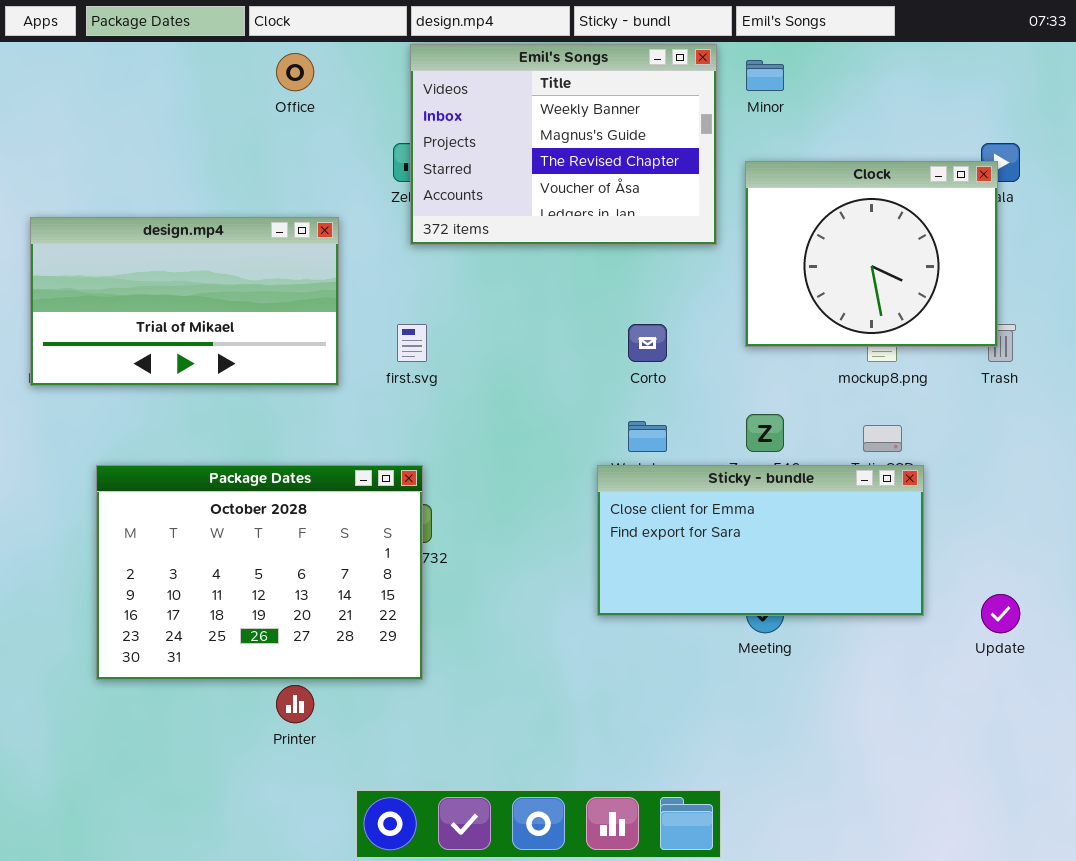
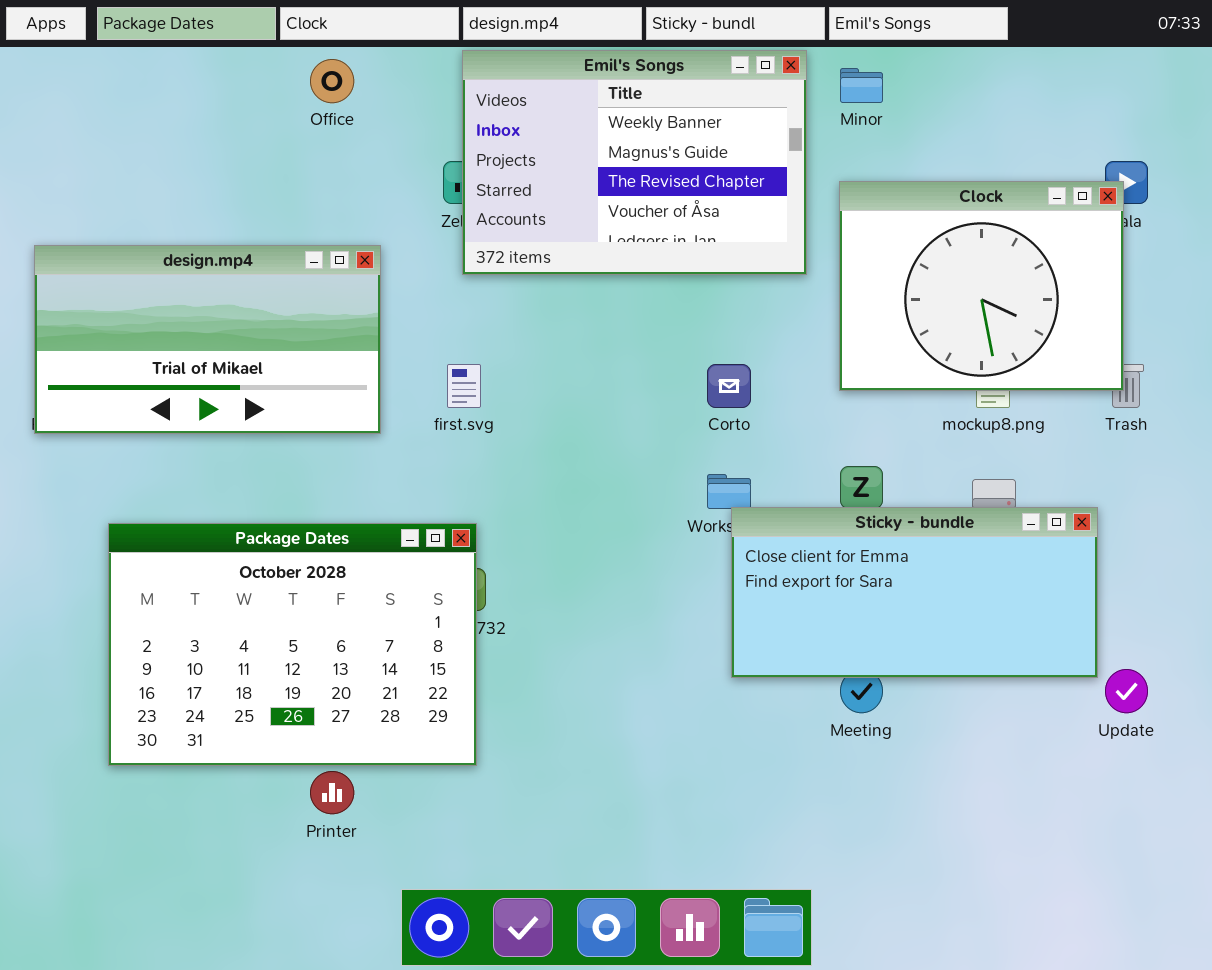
Sticky - bundle: [597,465,924,616] -> [731,507,1098,678], moved

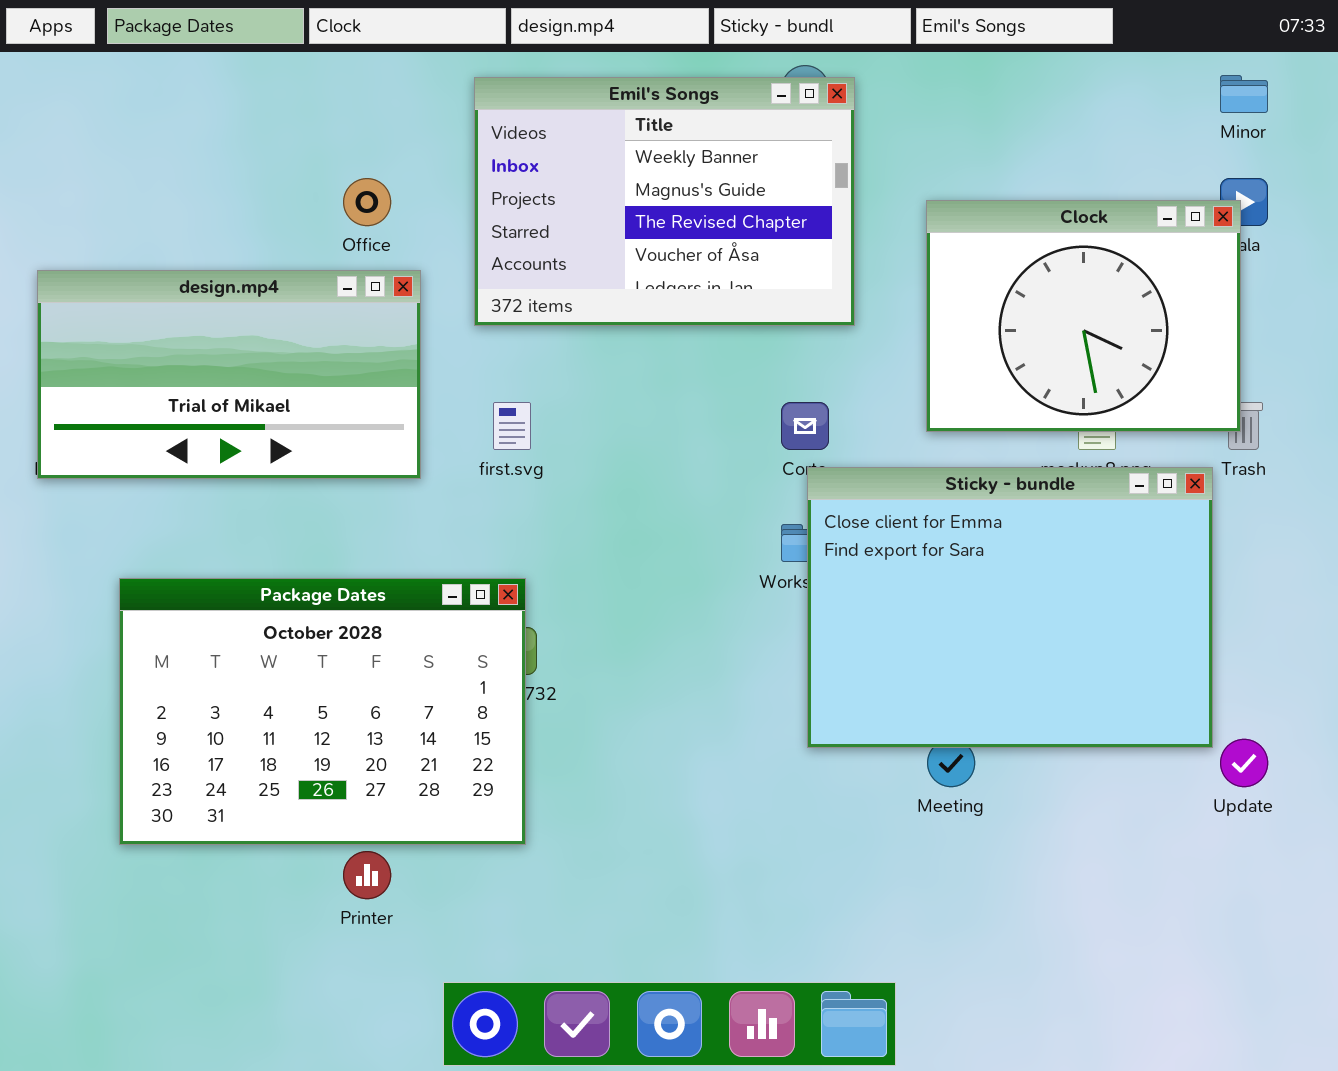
Emil's Songs: [462,50,807,275] -> [474,77,855,326], moved
Office: [310,59,354,103] -> [343,178,391,226], moved
Minor: [840,68,883,103] -> [1220,75,1268,113], moved
Sticky - bundle: [731,507,1098,678] -> [807,467,1213,748], resized

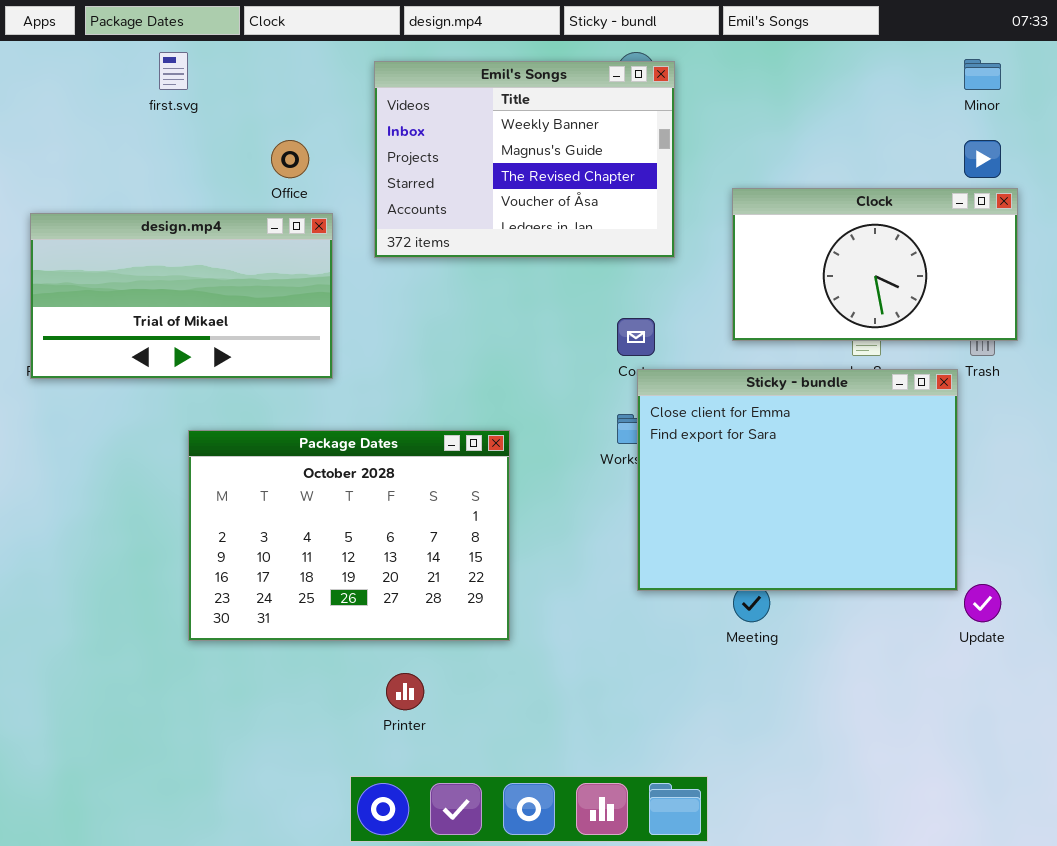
Clock: [926,200,1241,432] -> [732,188,1018,341], resized
first.svg: [493,402,531,450] -> [159,52,188,90], moved
Package Dates: [119,578,526,845] -> [188,430,510,641], moved
Printer: [343,851,391,899] -> [386,673,424,710], moved

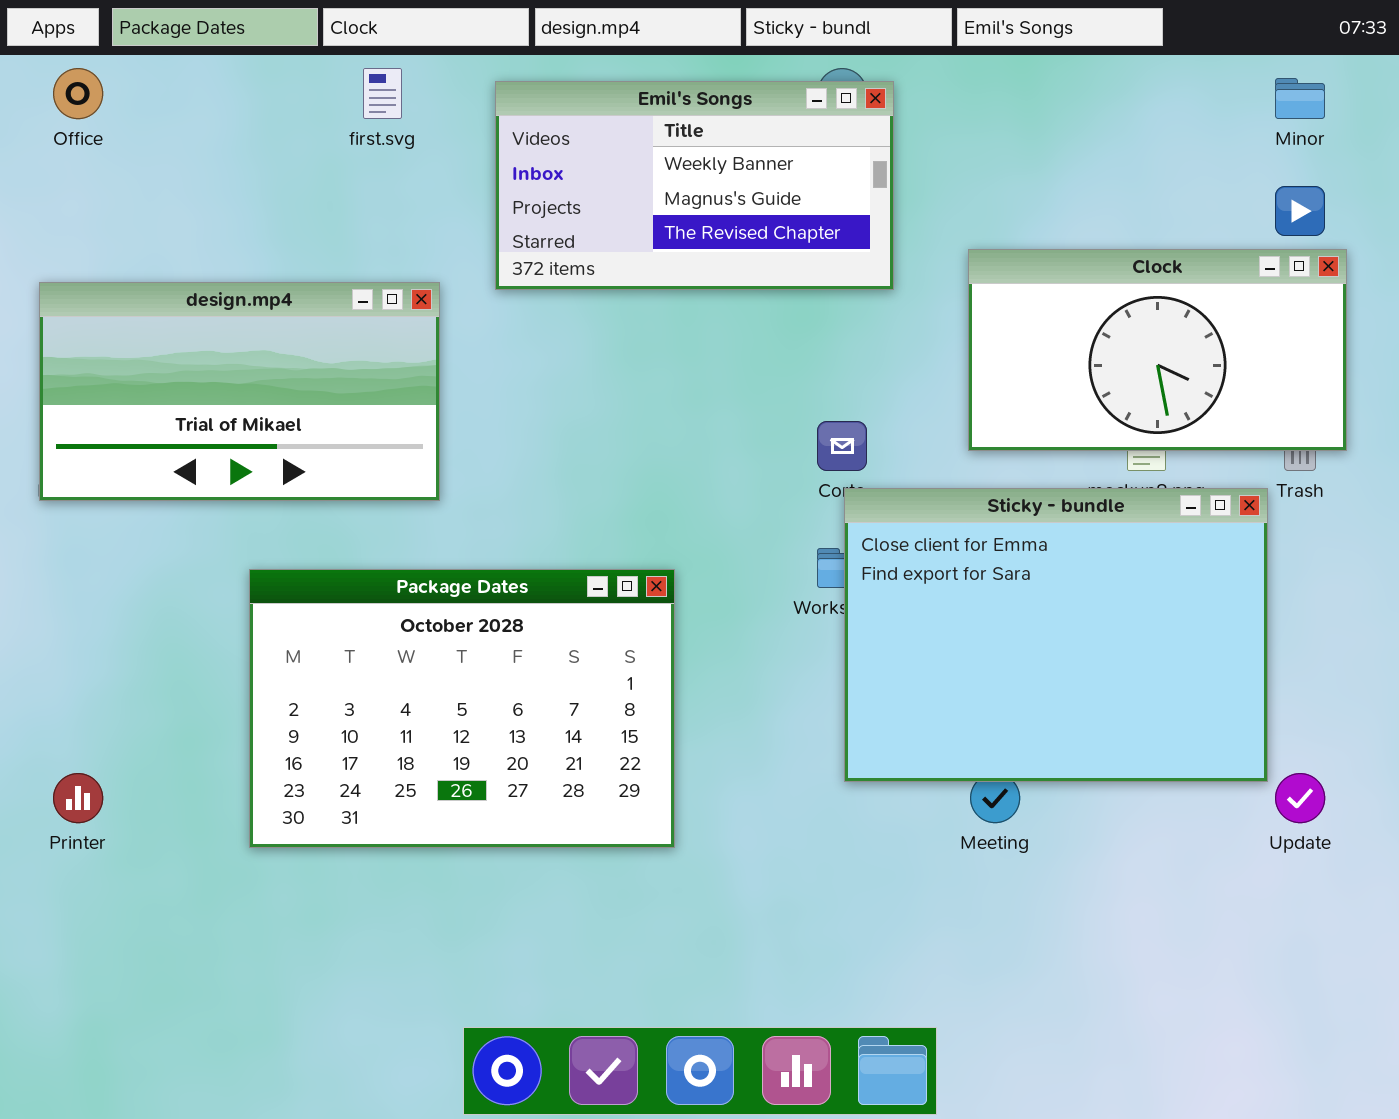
first.svg: [159,52,188,90] -> [363,68,402,119], moved
Emil's Songs: [374,61,675,258] -> [495,81,894,290], resized
Office: [271,140,309,178] -> [53,68,103,119], moved
Printer: [386,673,424,710] -> [53,773,103,823], moved

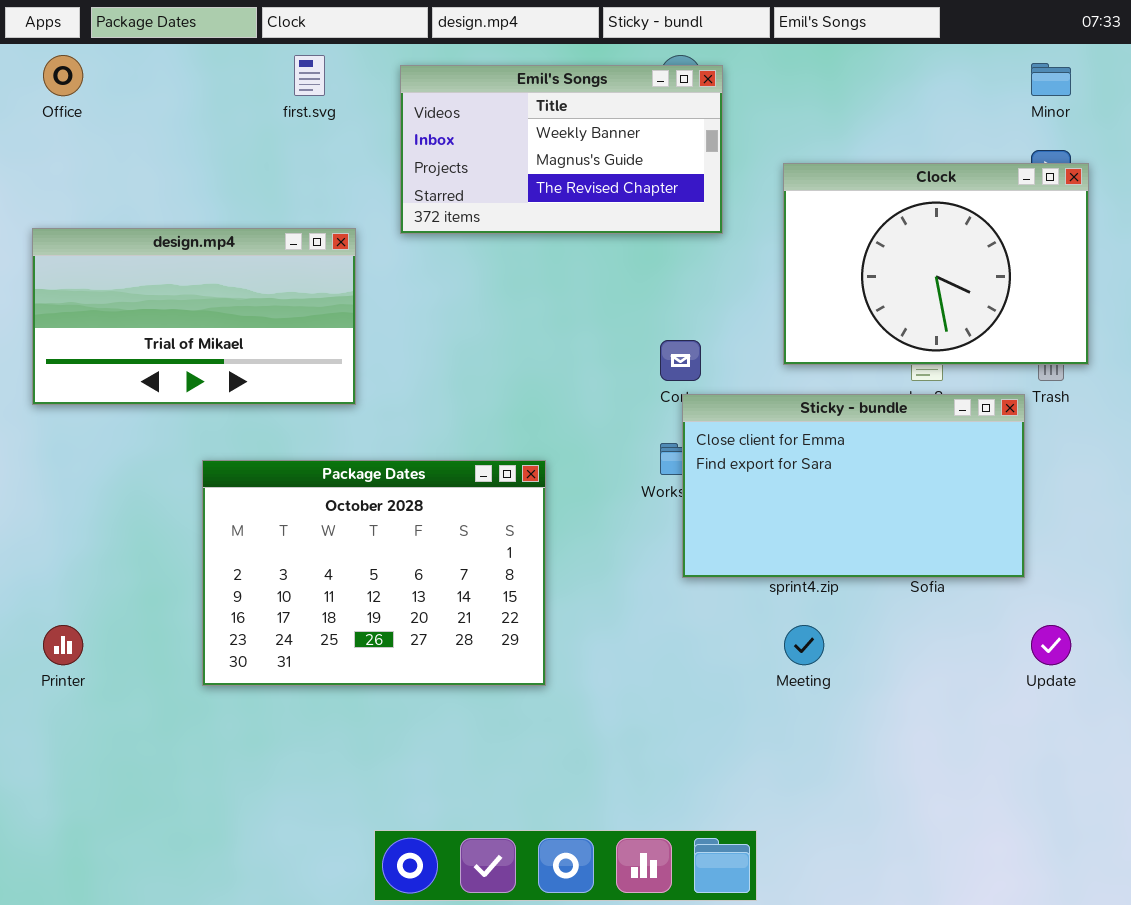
Clock: [968,249,1347,451] -> [783,163,1089,365], resized
Sticky - bundle: [844,488,1268,782] -> [682,394,1025,578], resized

